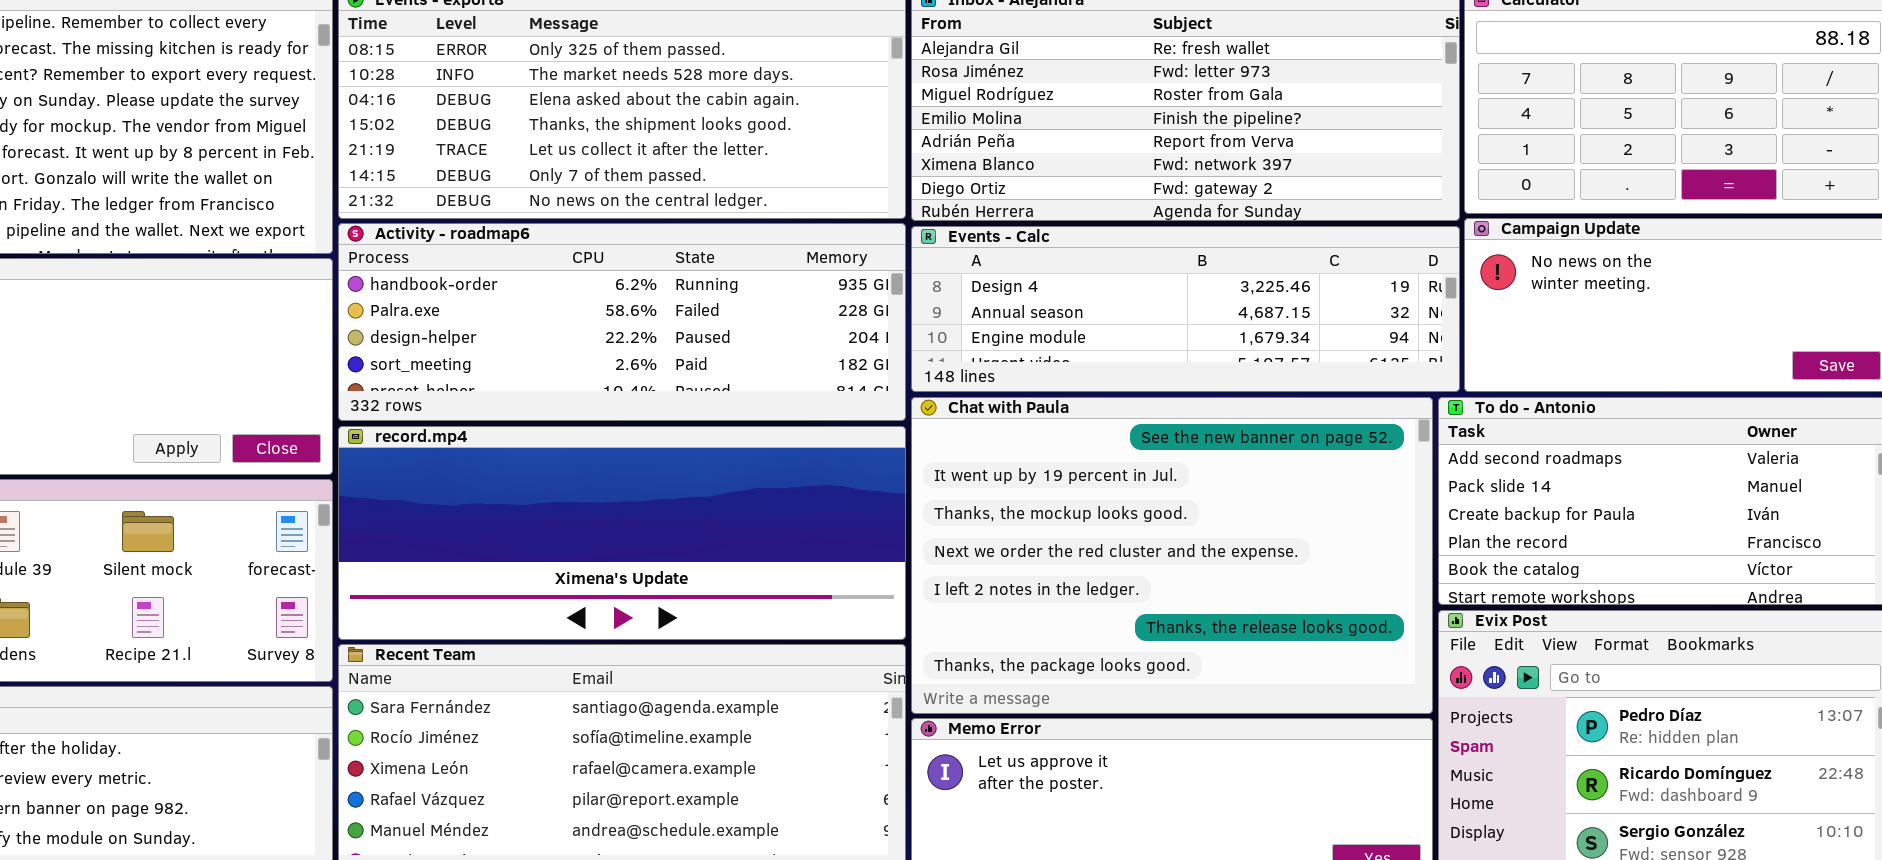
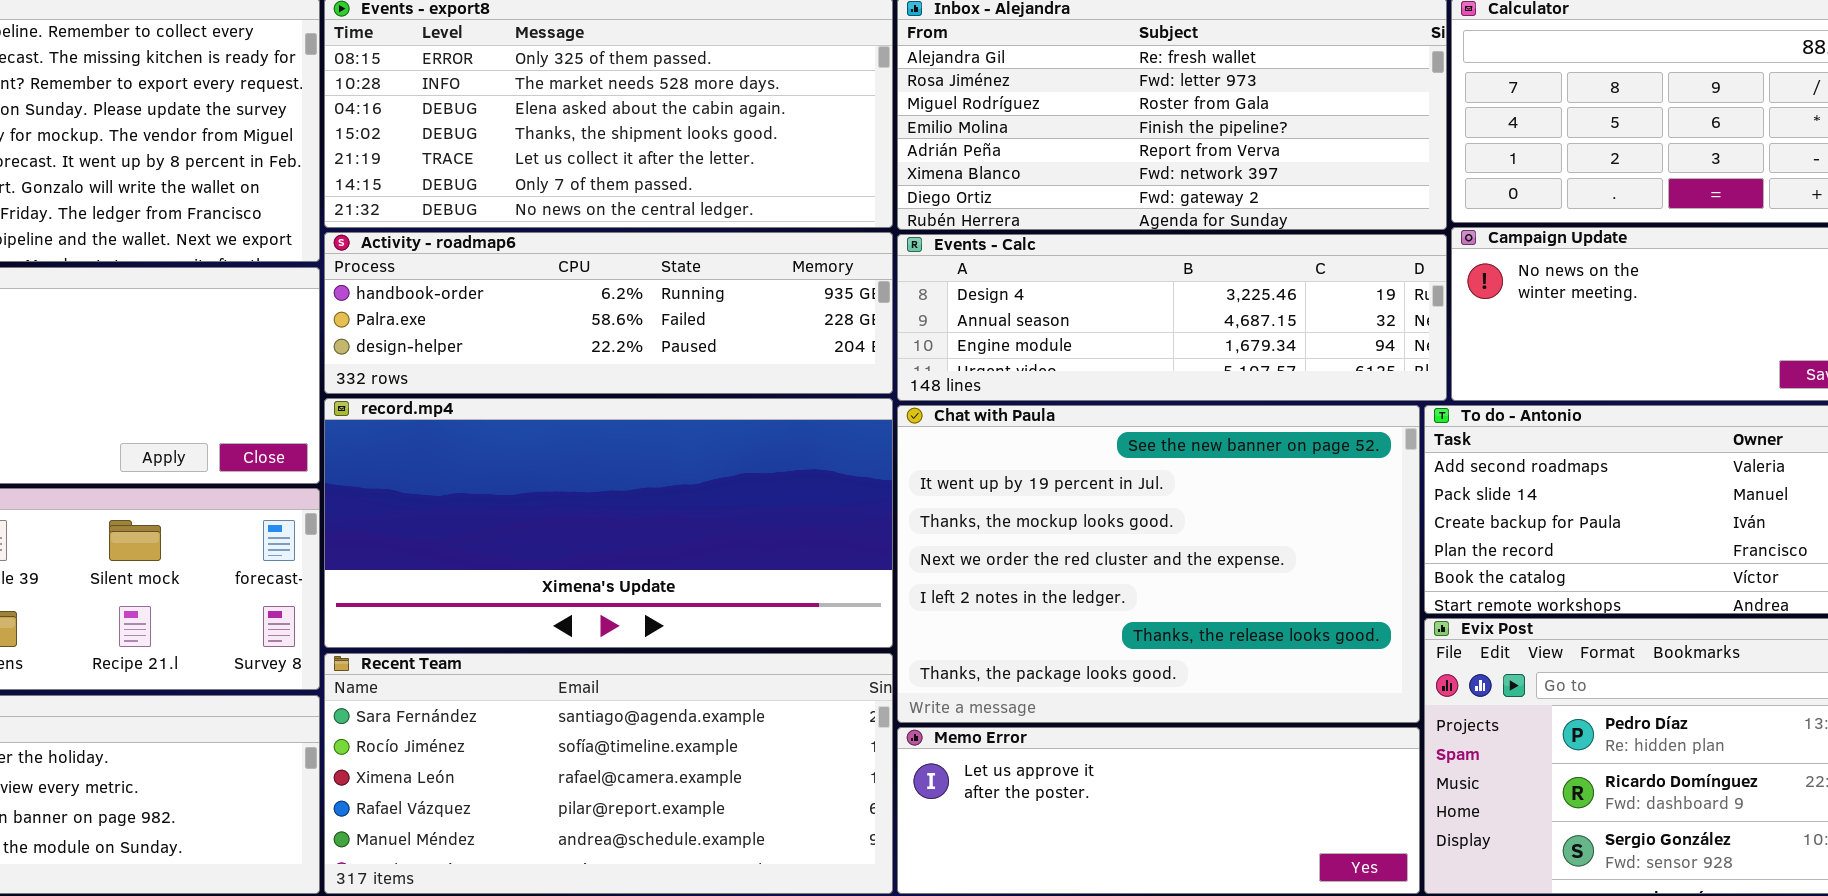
Activity - roadmap6: [338,223,906,421] -> [324,232,893,394], resized
record.mp4: [338,426,906,640] -> [324,398,893,648], resized

